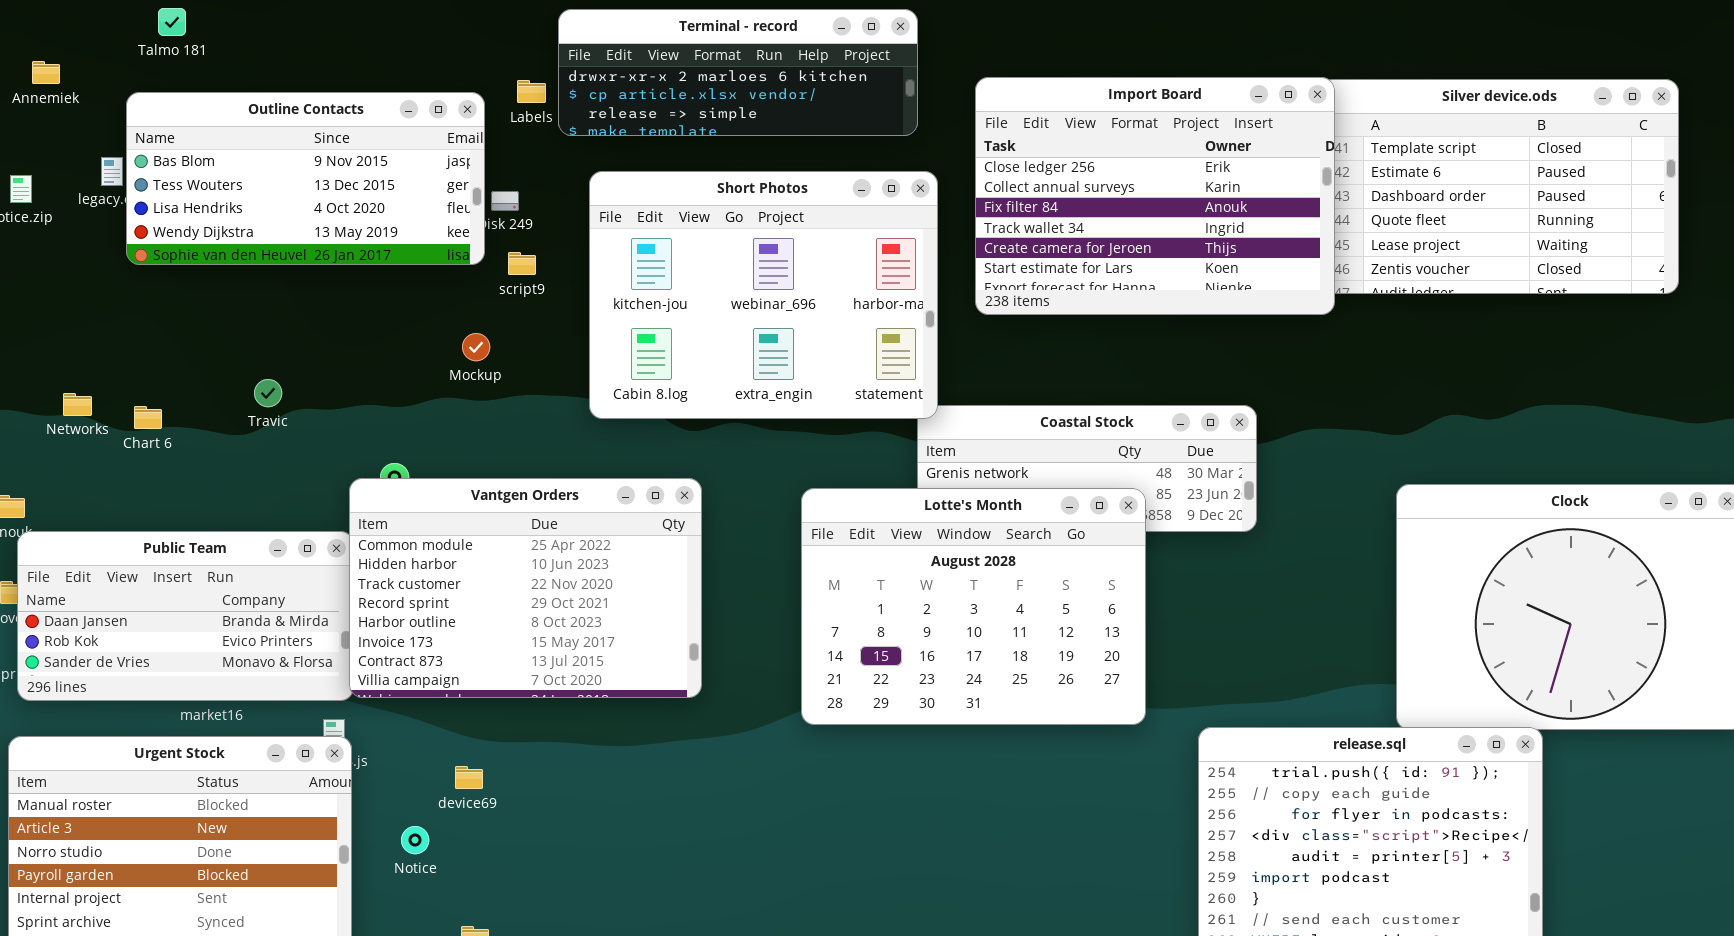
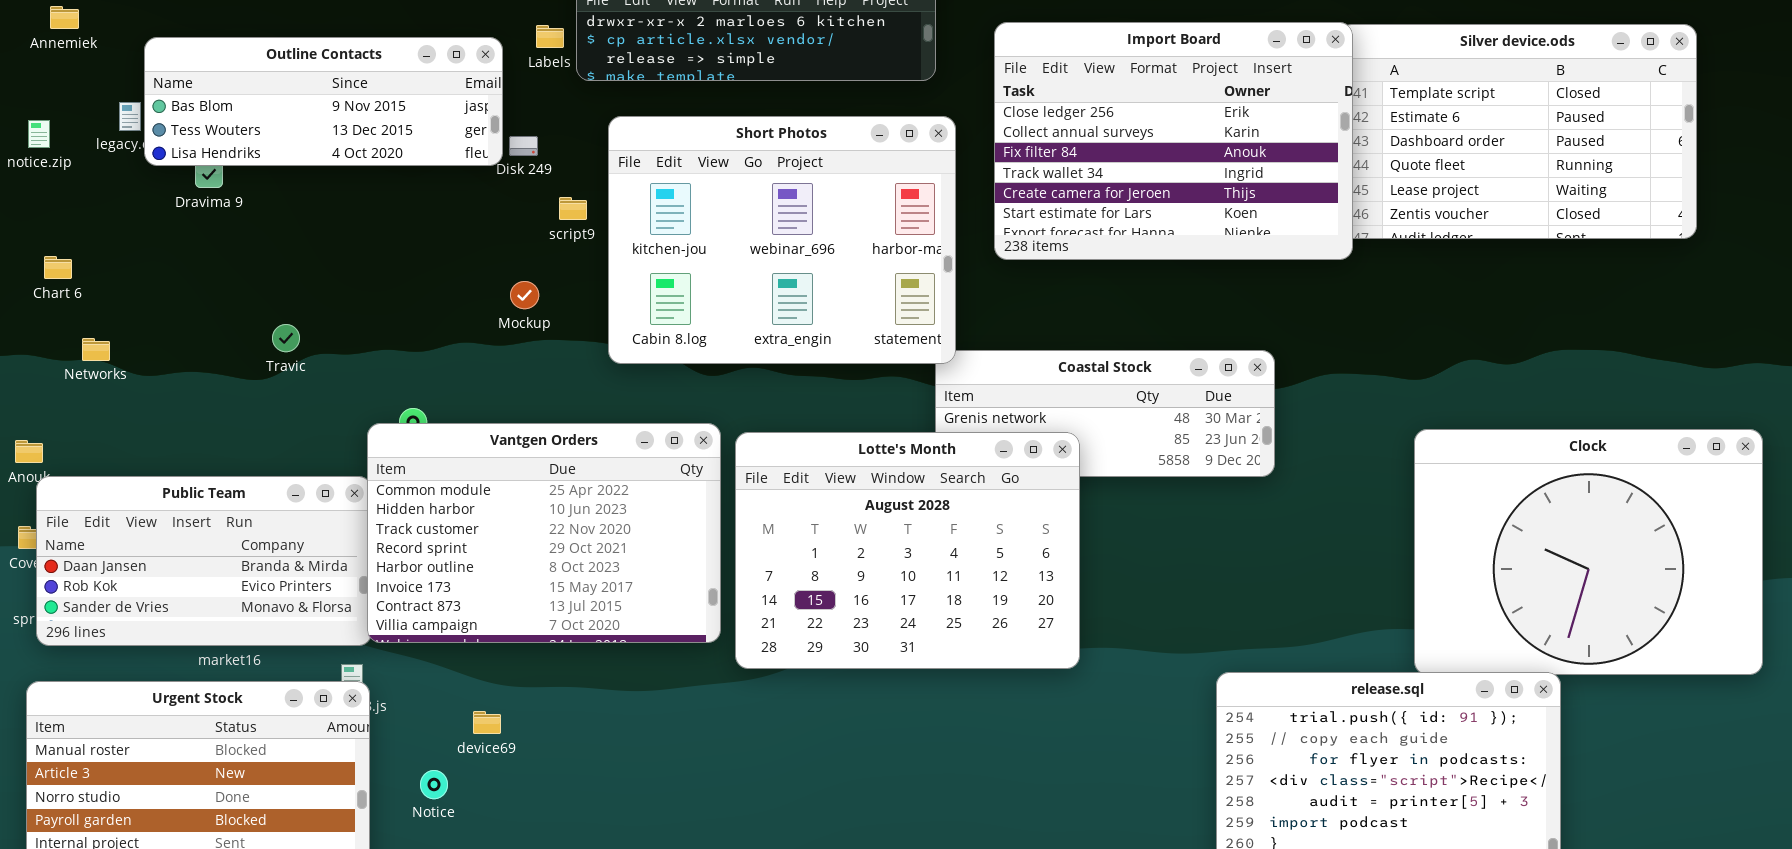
Outline Contacts: [126,92,485,265] -> [144,37,503,166], resized
script9: [508,252,536,275] -> [559,197,587,220], moved
Mockup: [462,333,490,361] -> [510,281,539,309], moved
Chart 6: [134,406,162,429] -> [44,256,72,279], moved
Lotte's Month: [801,488,1146,725] -> [735,432,1080,669], moved

